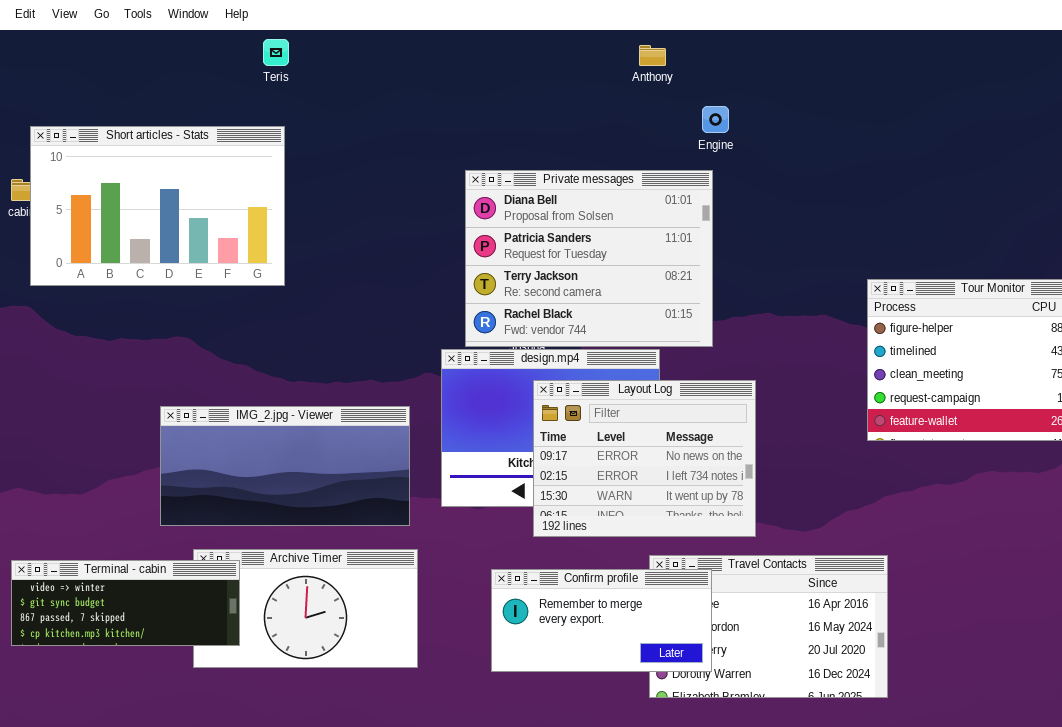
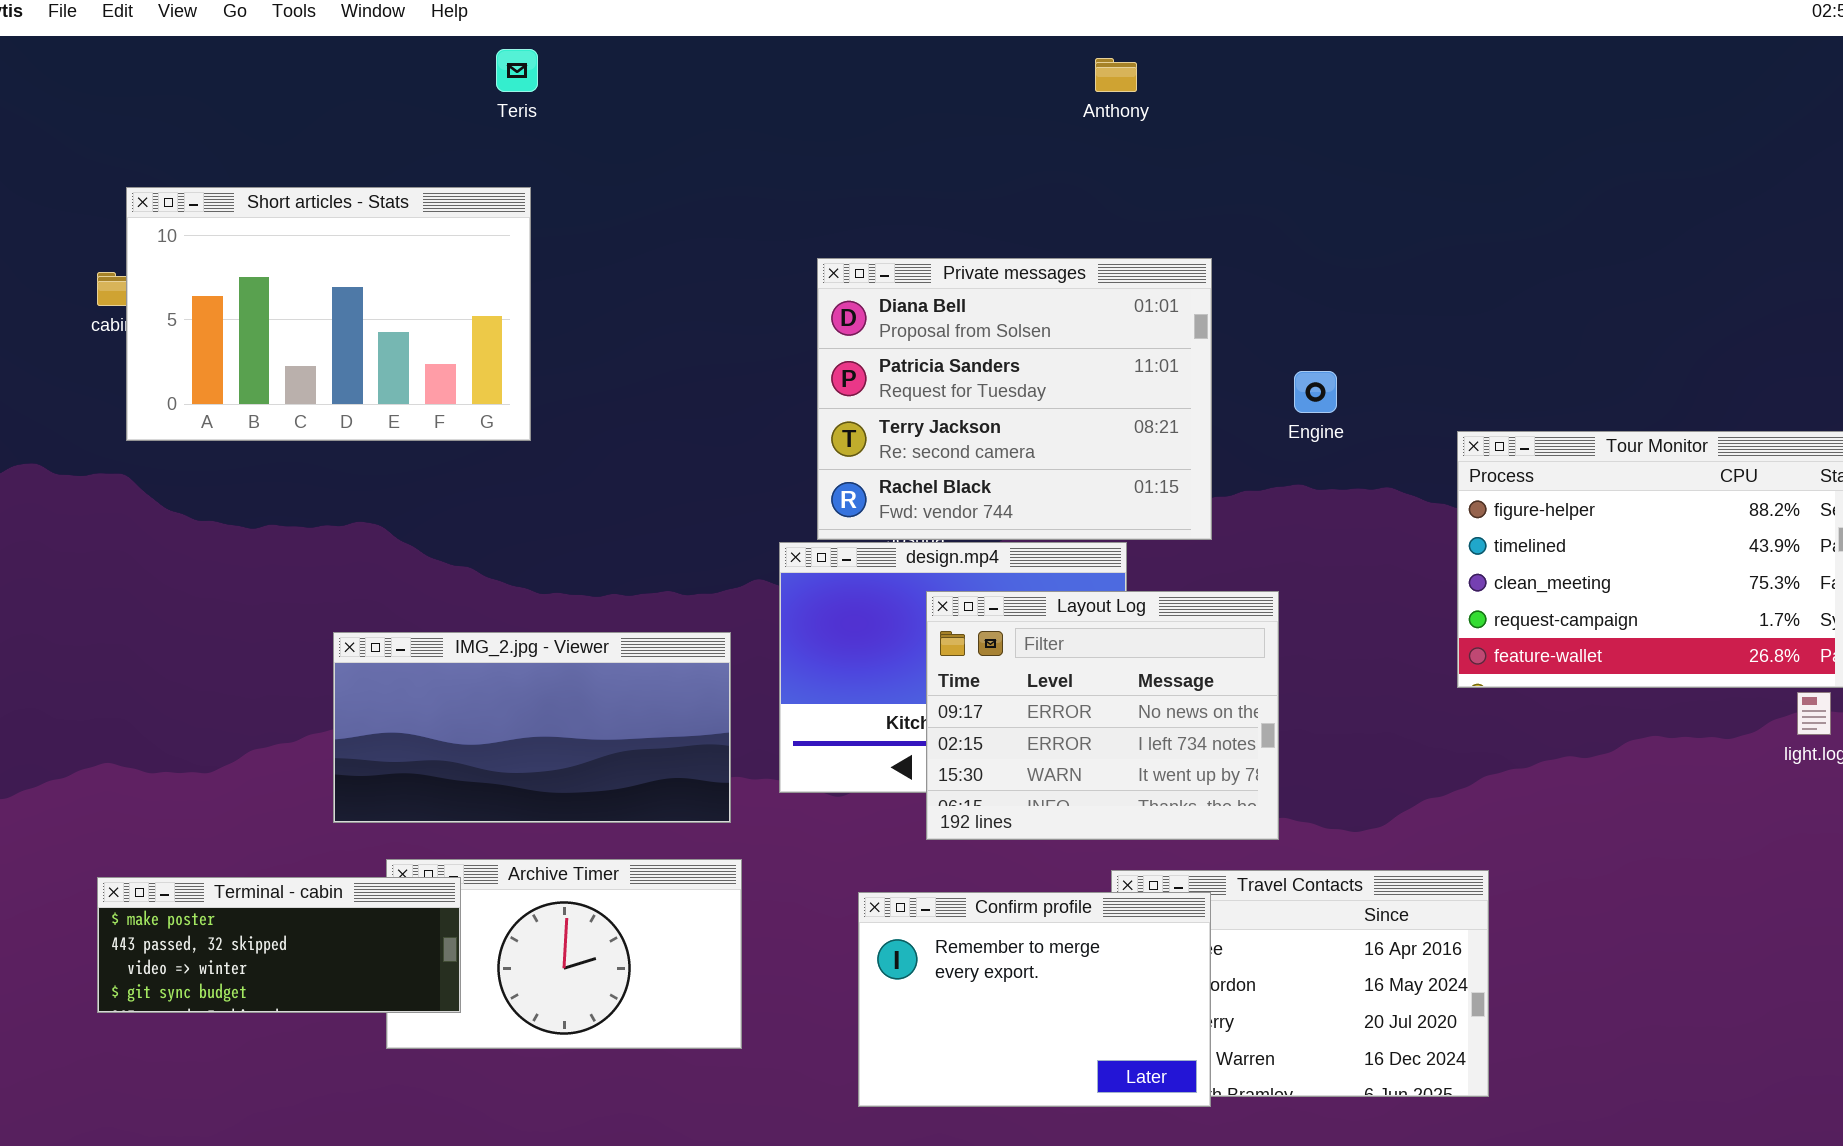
Engine: [702,106,729,133] -> [1294,371,1337,413], moved
Terminal - cabin: [11,560,240,646] -> [97,877,461,1013], scrolled up 2 rows
Confirm profile: [491,569,712,672] -> [858,892,1211,1107], resized

